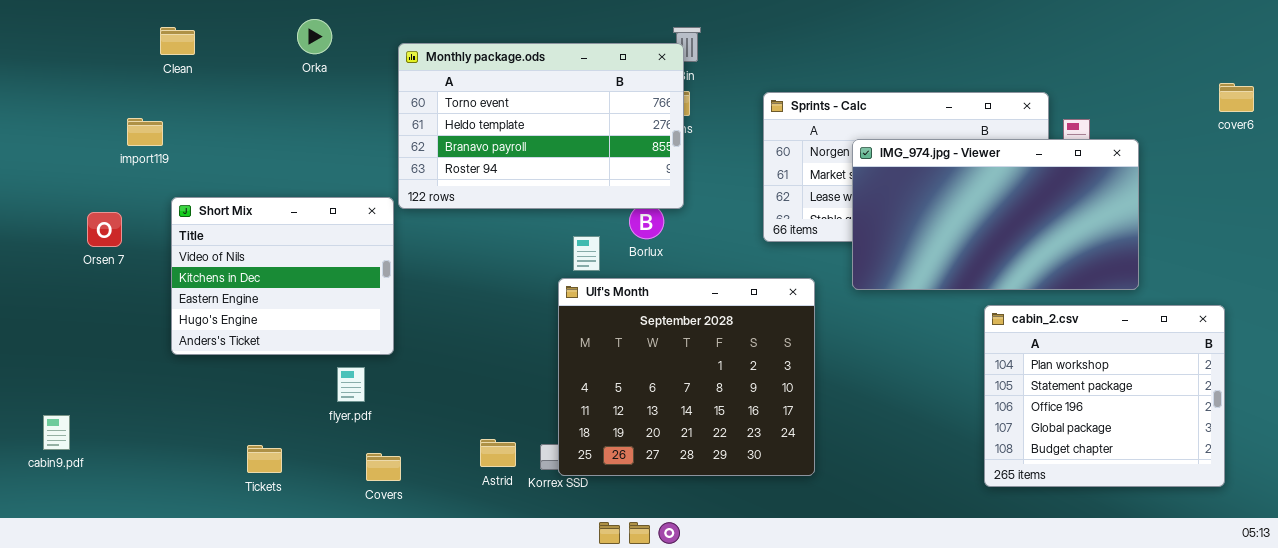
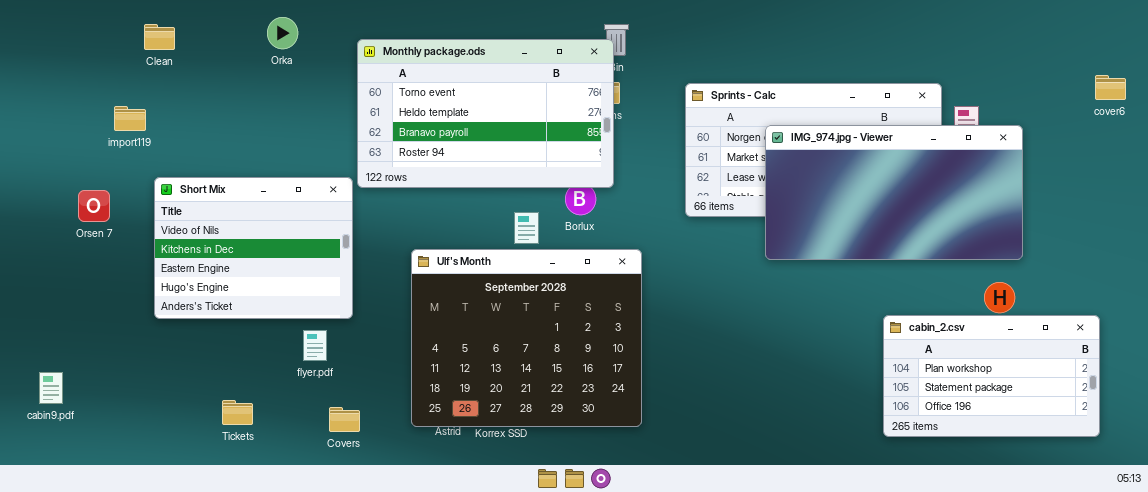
Ulf's Month: [558,278,815,476] -> [411,249,642,427], moved
cabin_2.csv: [984,305,1225,487] -> [883,315,1100,437], resized

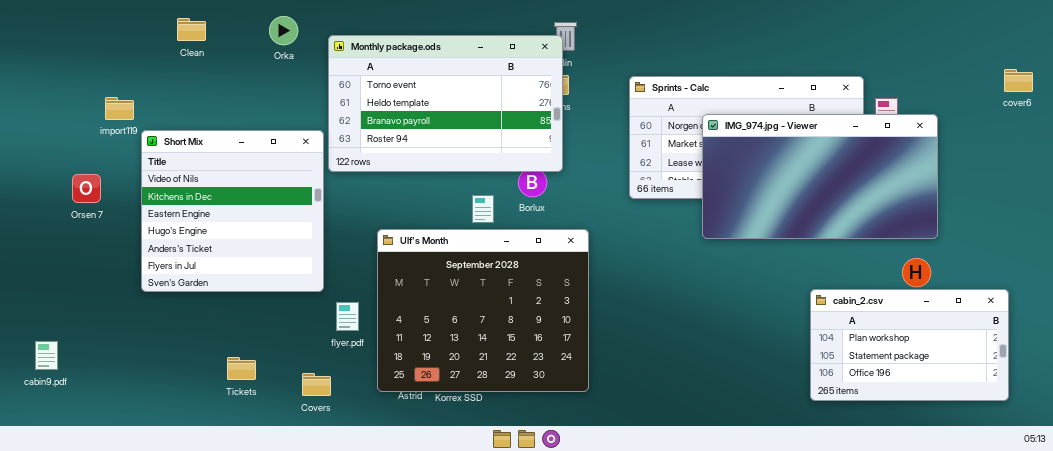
Orka: [267,17,298,49] -> [269,16,298,45], moved
Clean: [144,24,175,50] -> [177,18,206,41], moved
Short Mix: [154,177,353,319] -> [141,130,324,292], resized
flyer.pdf: [303,330,327,361] -> [336,302,359,331], moved
Tickets: [222,400,253,425] -> [227,357,256,380], moved

